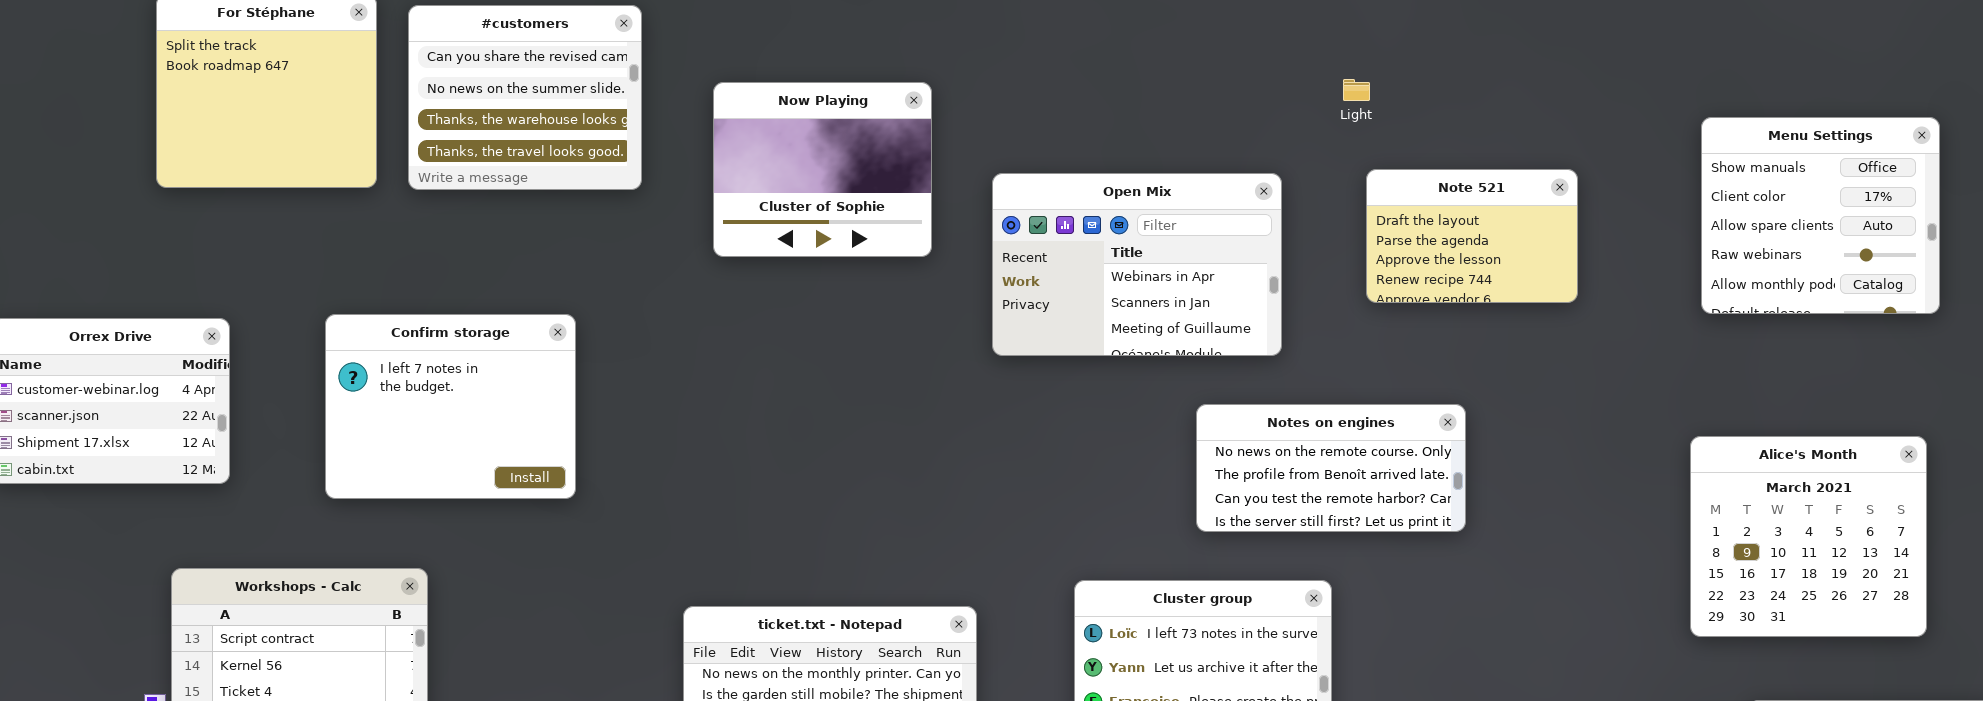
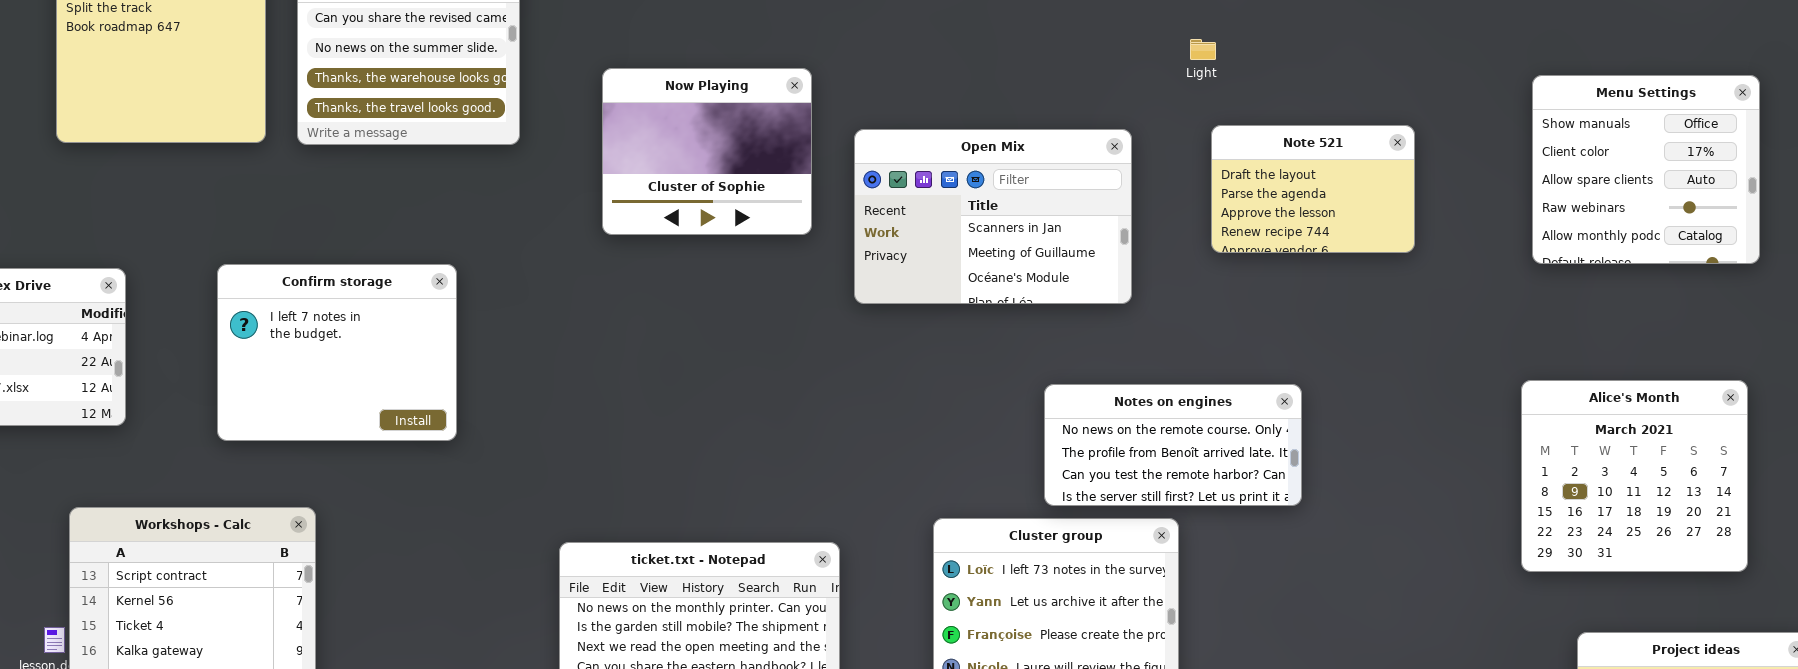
Now Playing: [713,82,932,257] -> [602,68,812,235], moved
Open Mix: [992,173,1282,356] -> [854,129,1132,304], scrolled down 1 row
Notes on engines: [1196,404,1466,532] -> [1044,384,1302,506], moved

